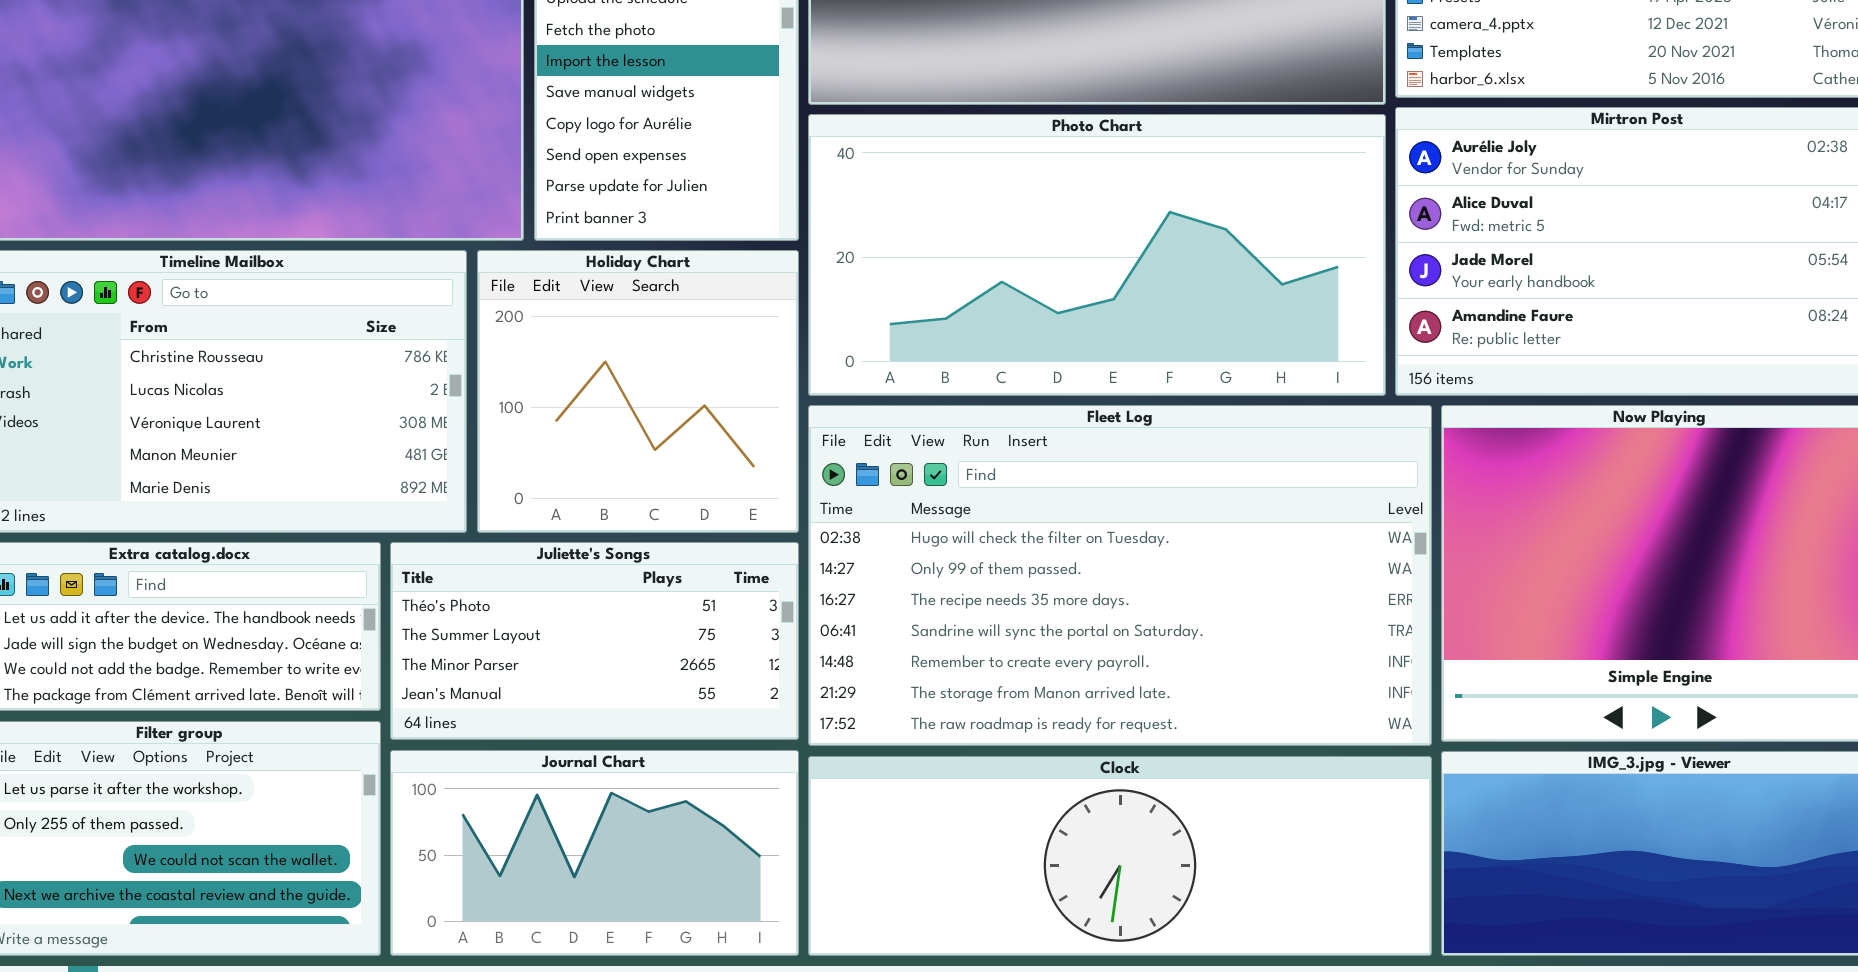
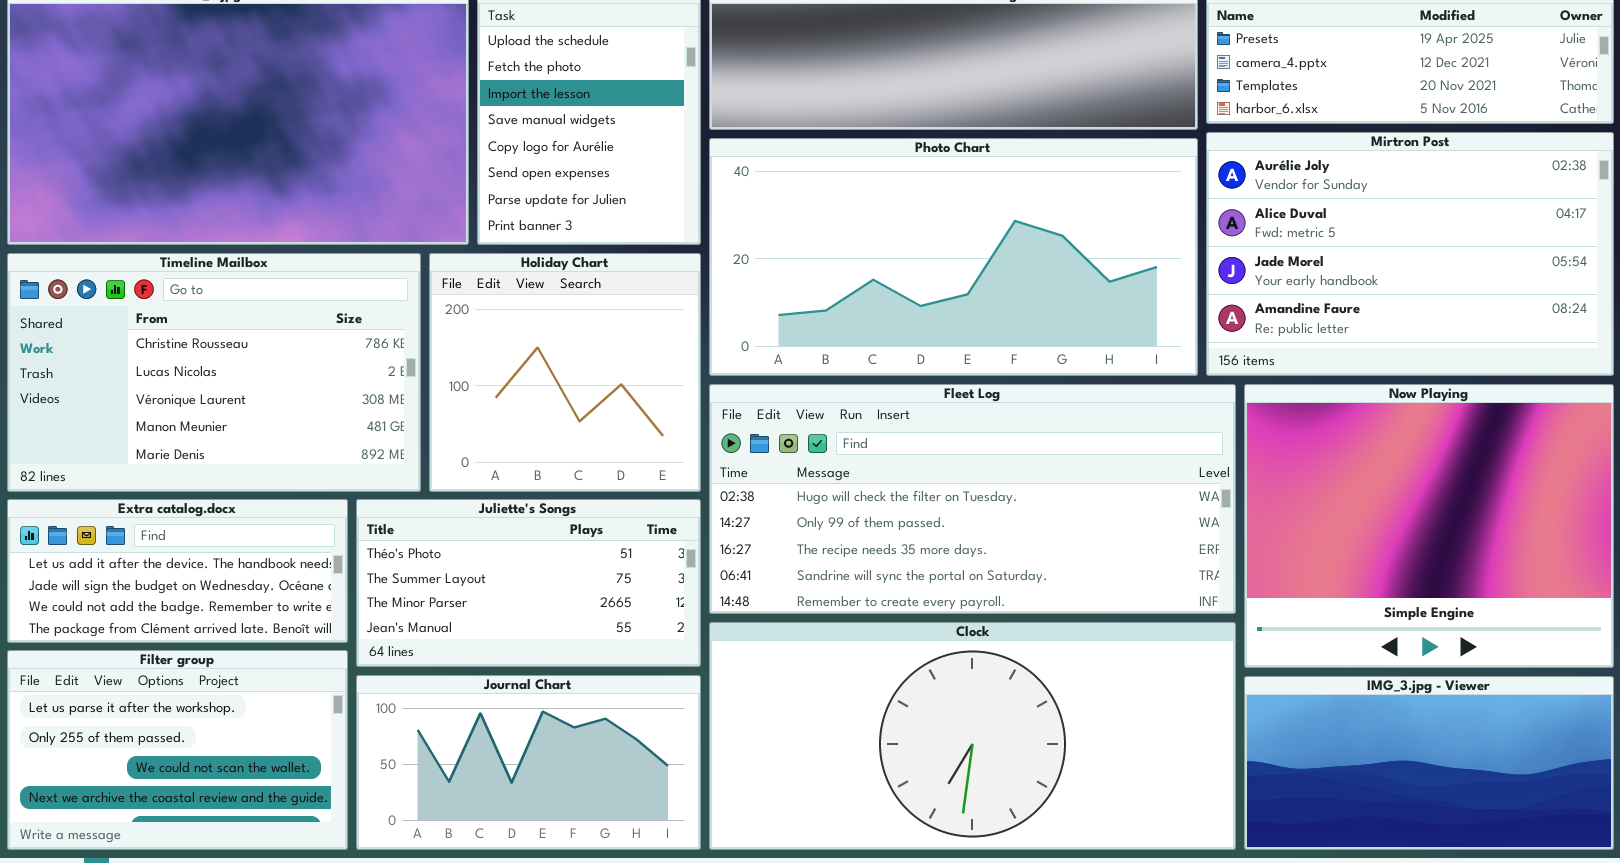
Fleet Log: [808,405,1432,746] -> [709,384,1236,614], resized
Clock: [808,756,1432,956] -> [709,622,1236,850], resized

